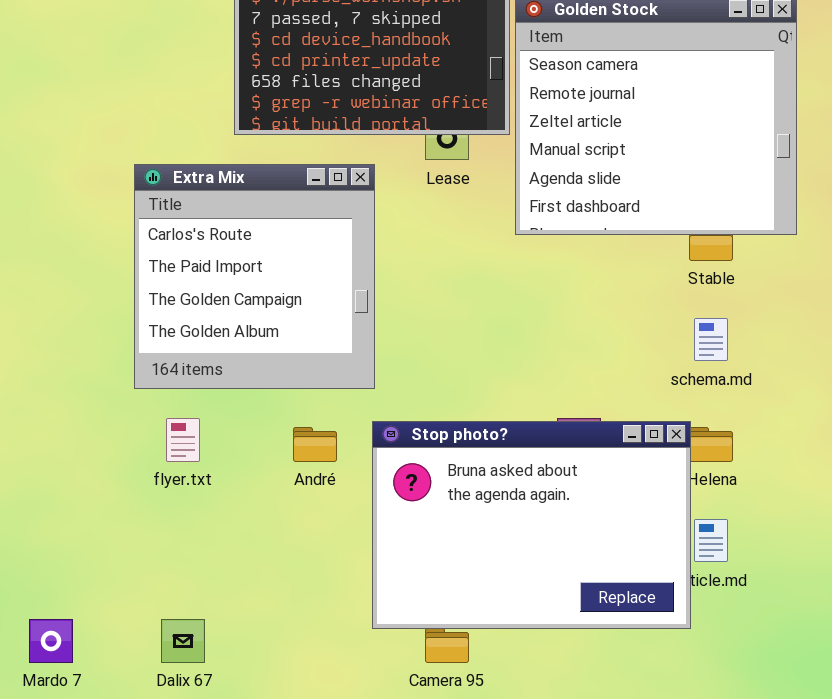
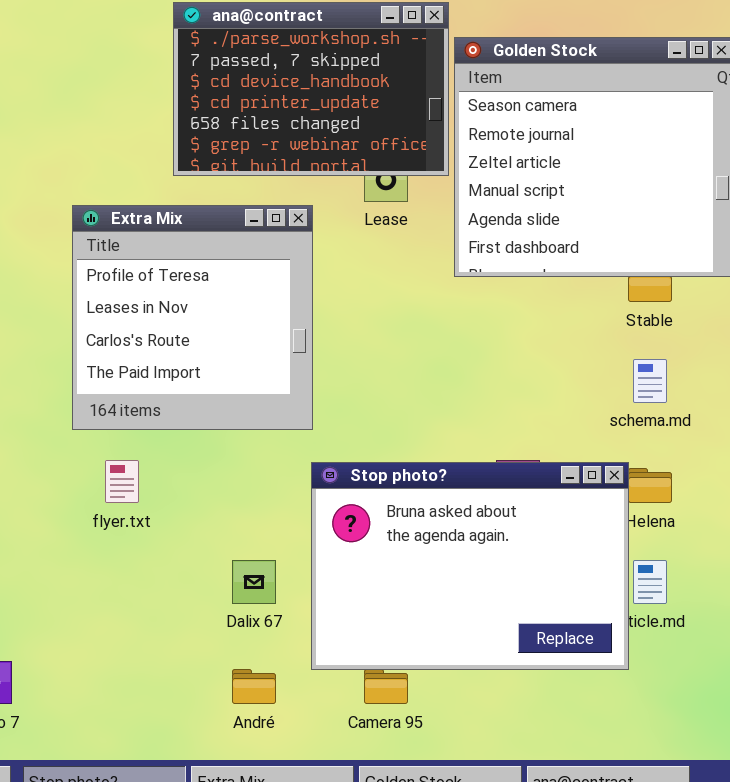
Extra Mix: [134,164,375,389] -> [72,205,313,430], scrolled up 2 rows
André: [293,427,337,462] -> [232,669,276,704], moved
Dalix 67: [161,619,205,663] -> [232,560,276,604], moved

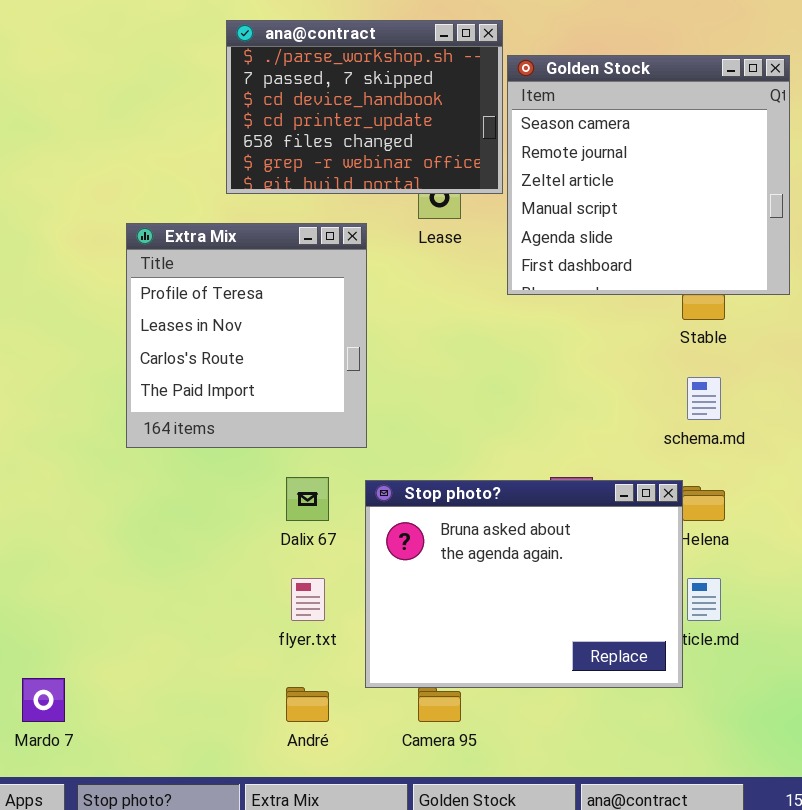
flyer.txt: [105,460,139,503] -> [291,578,325,621], moved
Dalix 67: [232,560,276,604] -> [286,477,329,521], moved

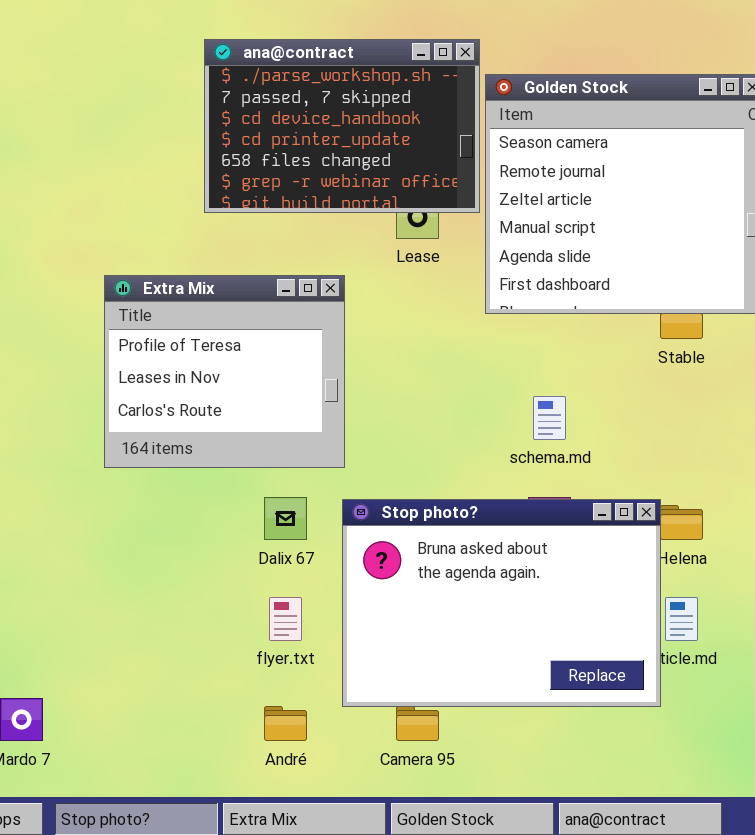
Extra Mix: [126,223,367,448] -> [104,275,345,468], resized
schema.md: [687,377,721,420] -> [533,396,566,440], moved

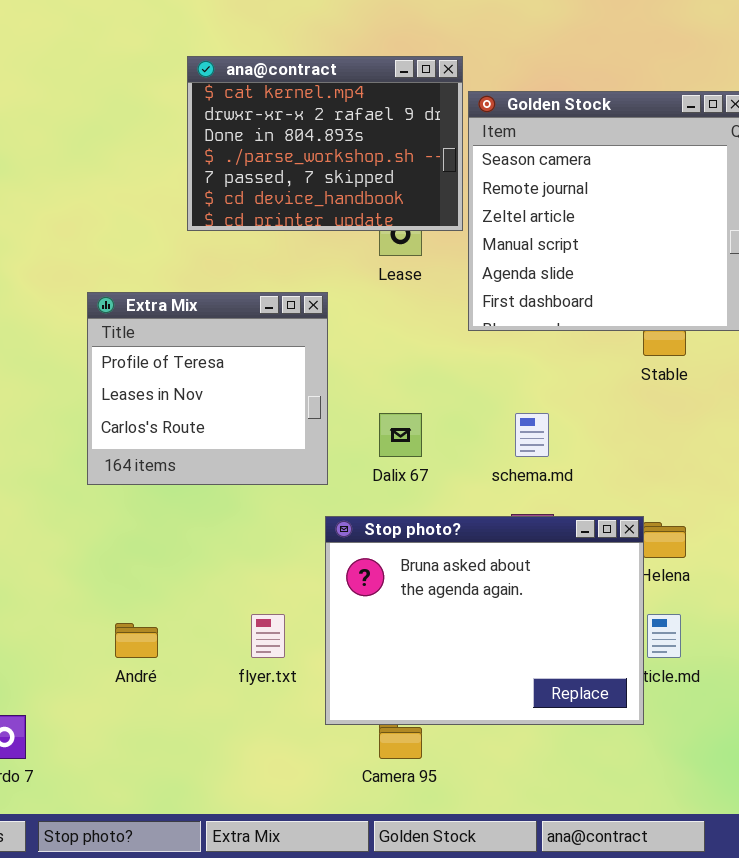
ana@contract: [204,39,480,213] -> [187,56,463,231], scrolled up 3 rows
Dalix 67: [264,497,307,540] -> [379,413,422,457], moved
André: [264,706,307,741] -> [115,623,158,658], moved

